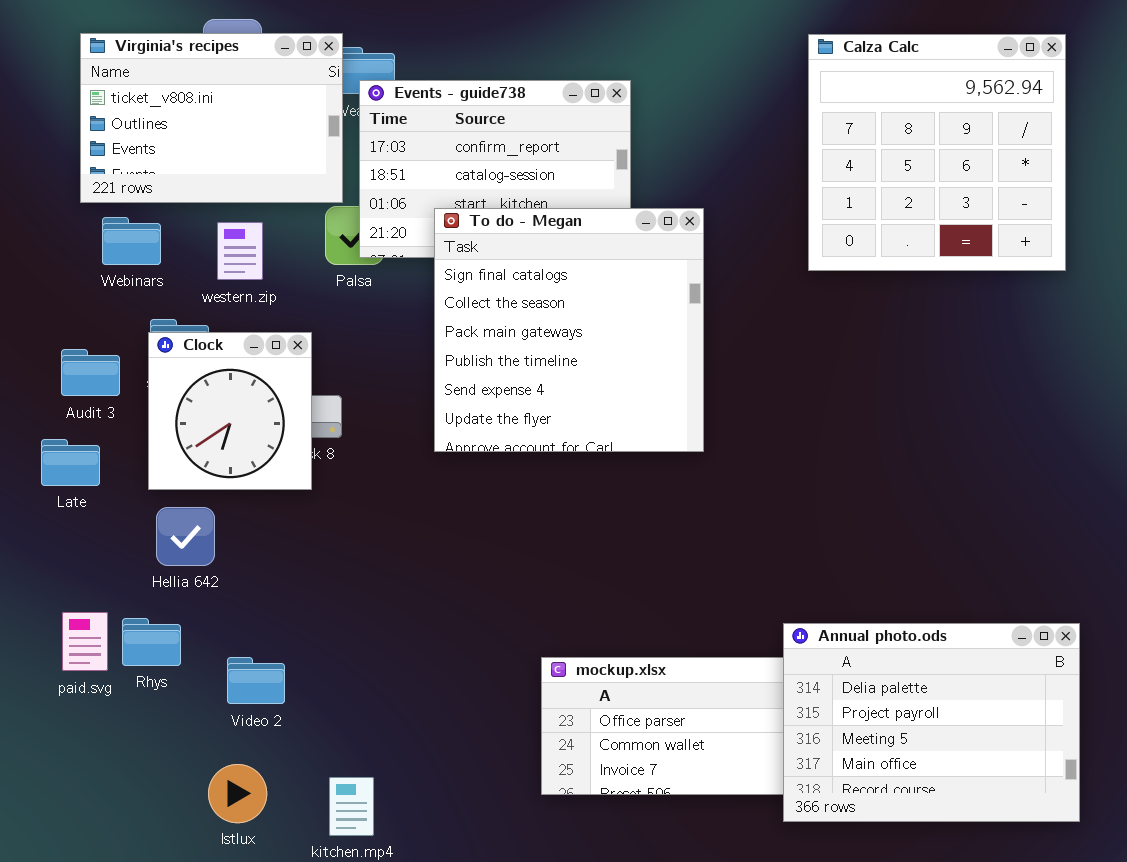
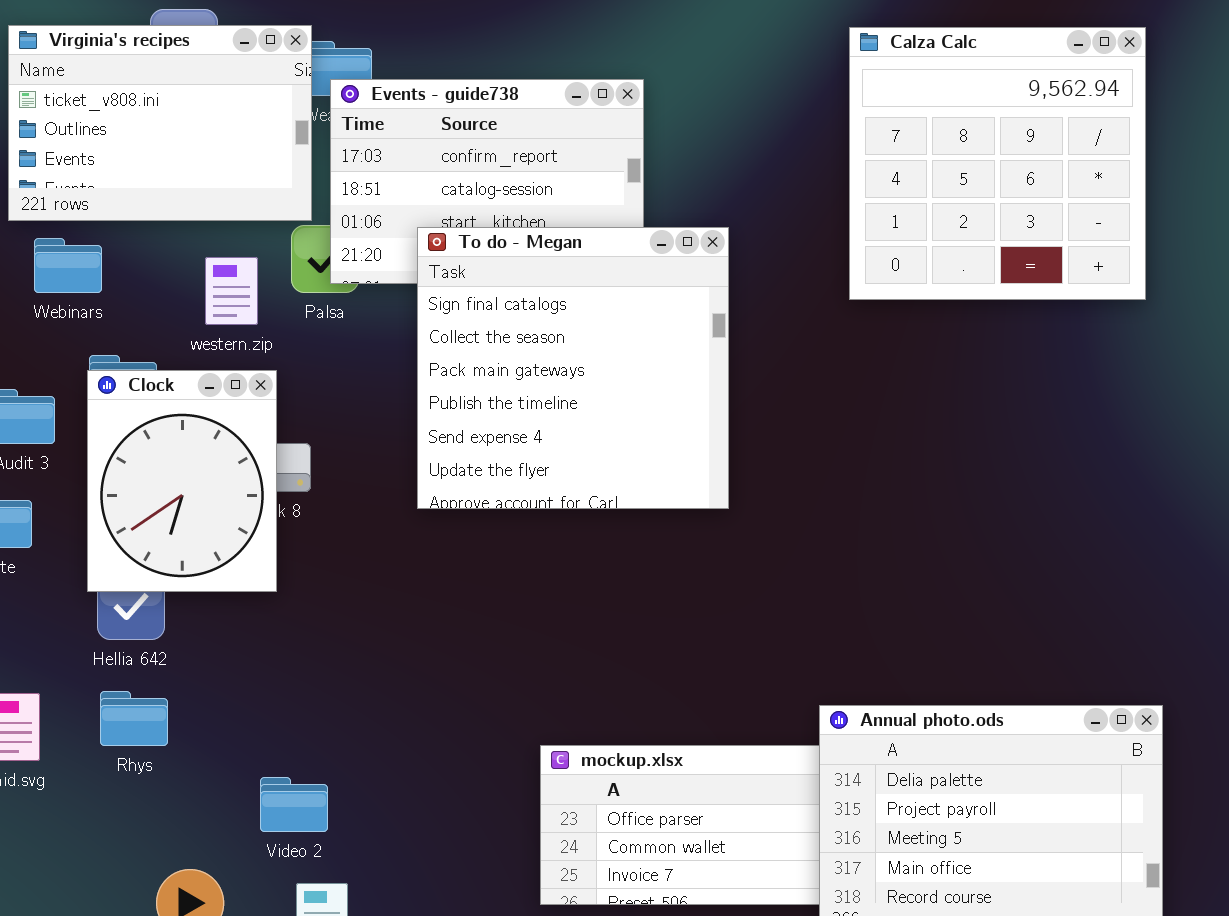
western.zip: [217,222,263,280] -> [205,257,258,325], moved
Clock: [148,332,312,490] -> [87,370,277,592], resized
Rhys: [122,618,181,666] -> [100,691,168,746], moved
Video 2: [227,657,285,704] -> [260,777,328,832], moved

